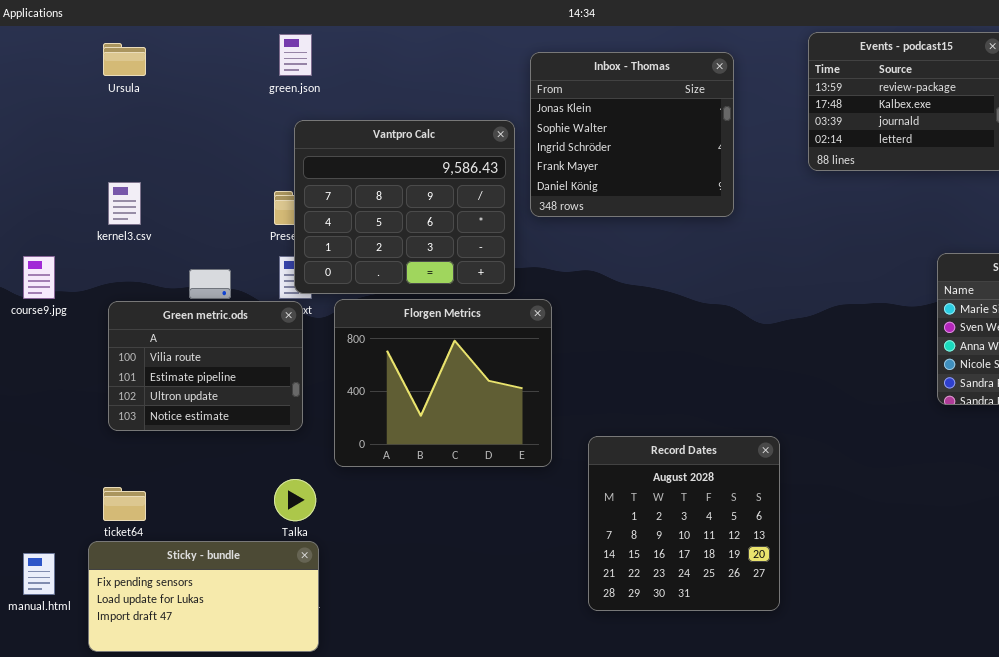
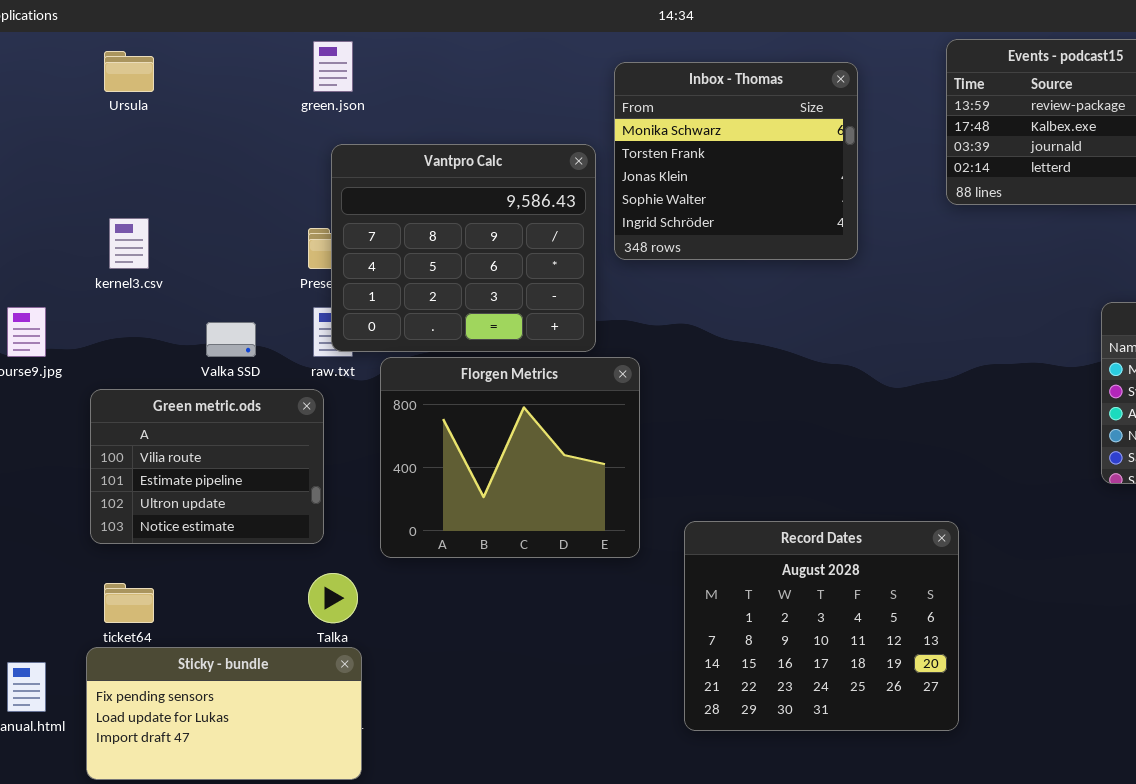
Inbox - Thomas: [530,52,734,217] -> [614,62,858,260], scrolled up 2 rows
Green metric.ods: [108,301,303,431] -> [90,389,324,544], moved
Record Dates: [588,436,780,611] -> [684,521,959,731], resized

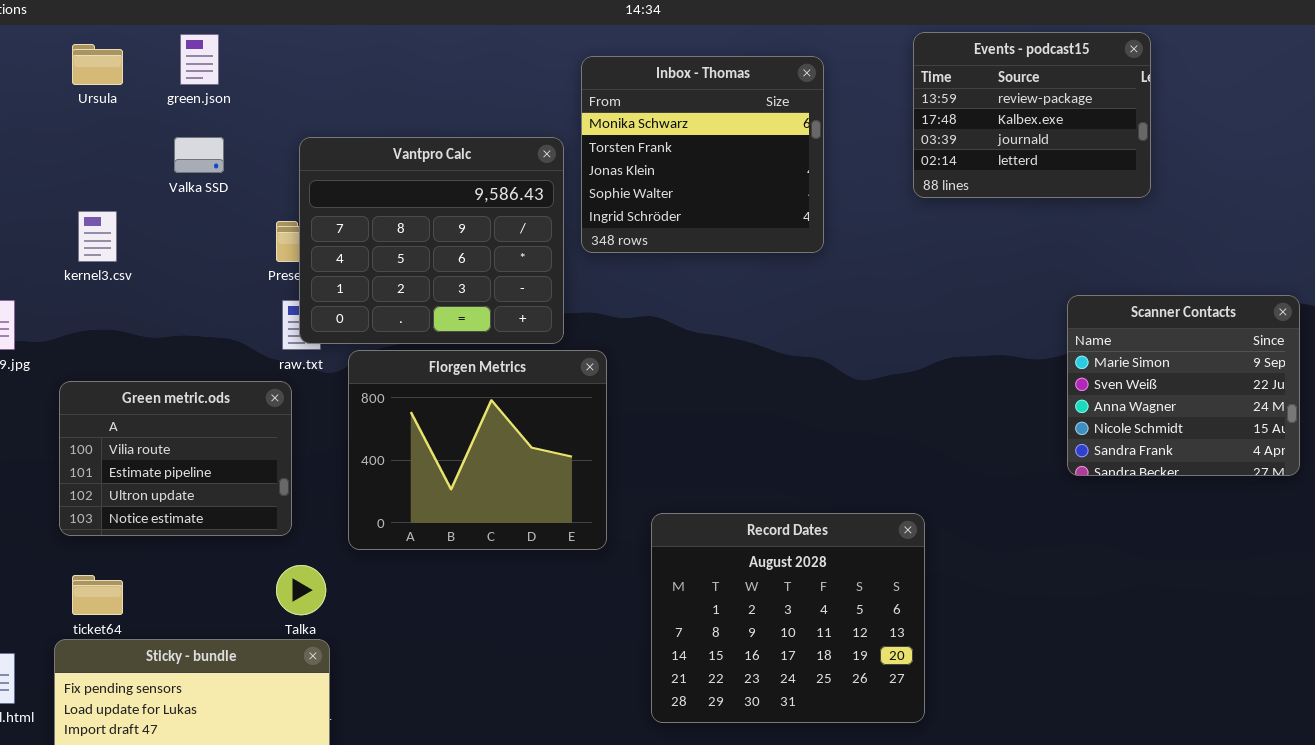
green.json: [313,41,353,92] -> [180,34,219,85], moved
Valka SSD: [206,322,256,357] -> [174,137,224,173], moved

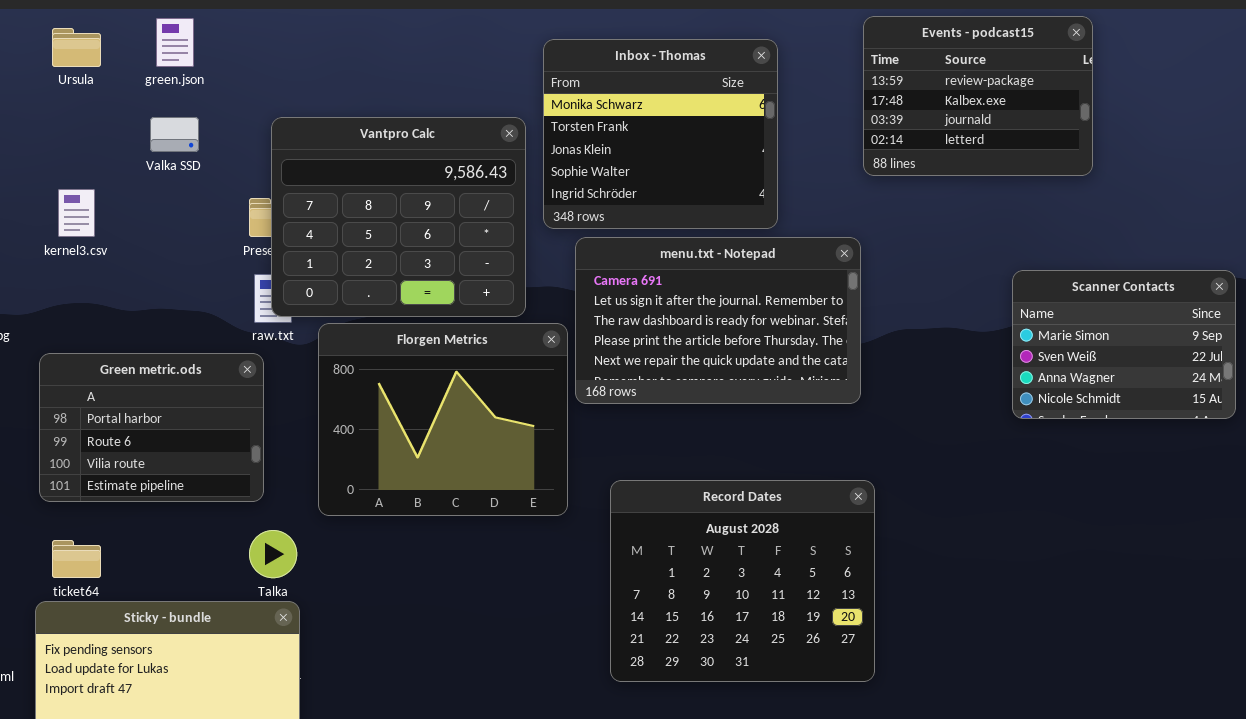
menu.txt - Notepad: none -> [575,237,861,404], opened
Scanner Contacts: [1067,295,1300,476] -> [1012,270,1236,419], resized
Green metric.ods: [59,381,292,536] -> [39,353,264,502], scrolled up 2 rows

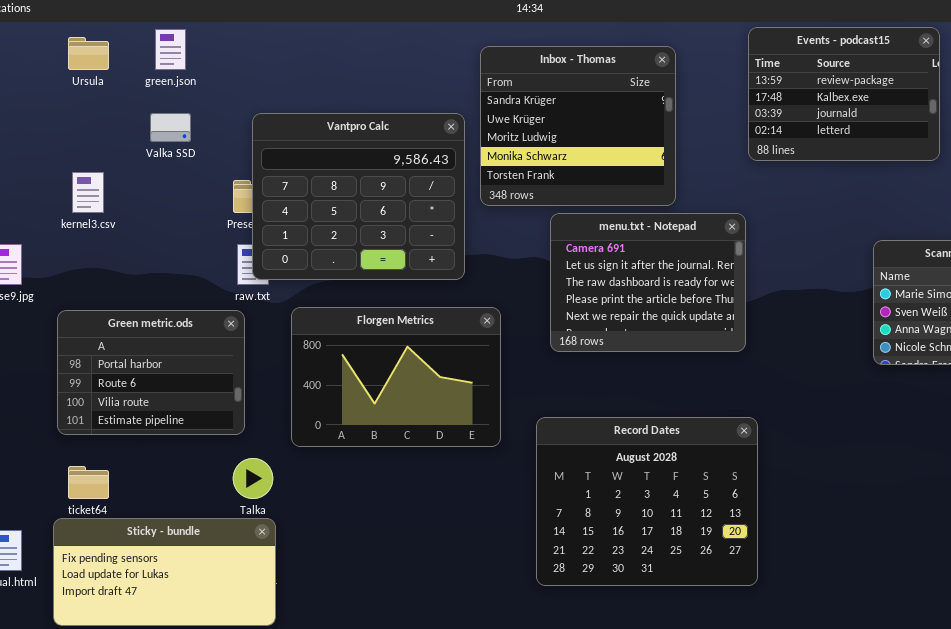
Inbox - Thomas: [543,39,778,229] -> [480,46,676,206], scrolled up 3 rows
menu.txt - Notepad: [575,237,861,404] -> [550,213,746,352], resized
Florgen Metrics: [318,323,568,516] -> [291,307,501,447], resized

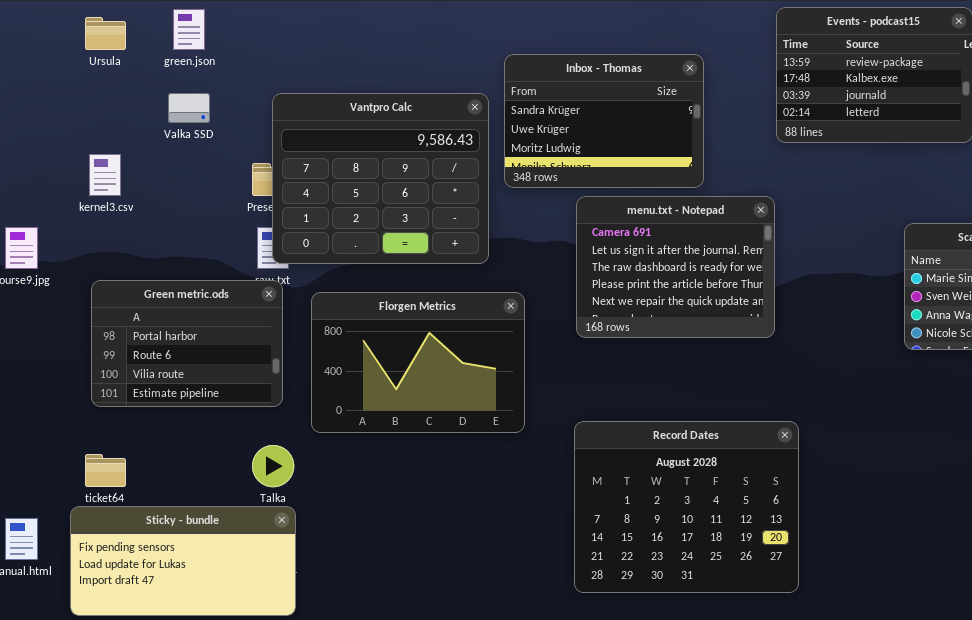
Inbox - Thomas: [480,46,676,206] -> [504,54,704,188], resized
Green metric.ods: [57,310,245,435] -> [91,280,283,407], moved
Record Dates: [536,417,758,586] -> [574,421,799,593], moved

